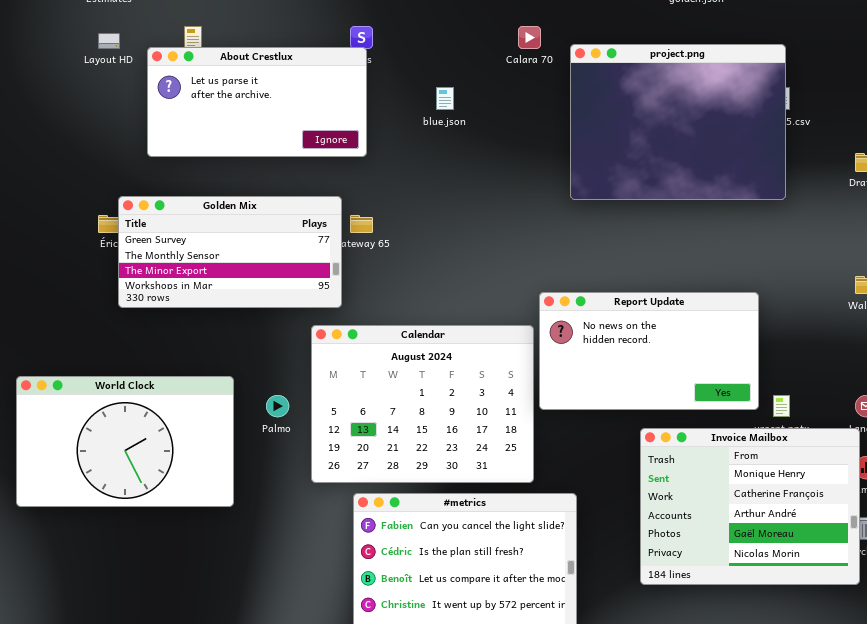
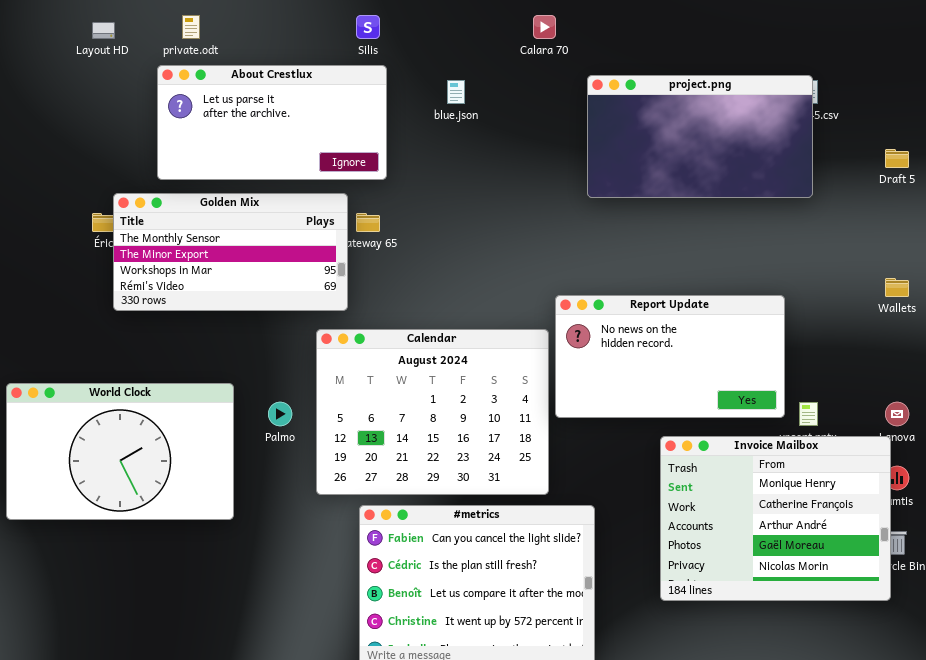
project.png: [570,44,786,200] -> [587,75,813,198], resized
About Crestlux: [147,47,367,157] -> [157,65,387,180], moved
Golden Mix: [118,196,342,308] -> [113,193,348,311], scrolled down 1 row

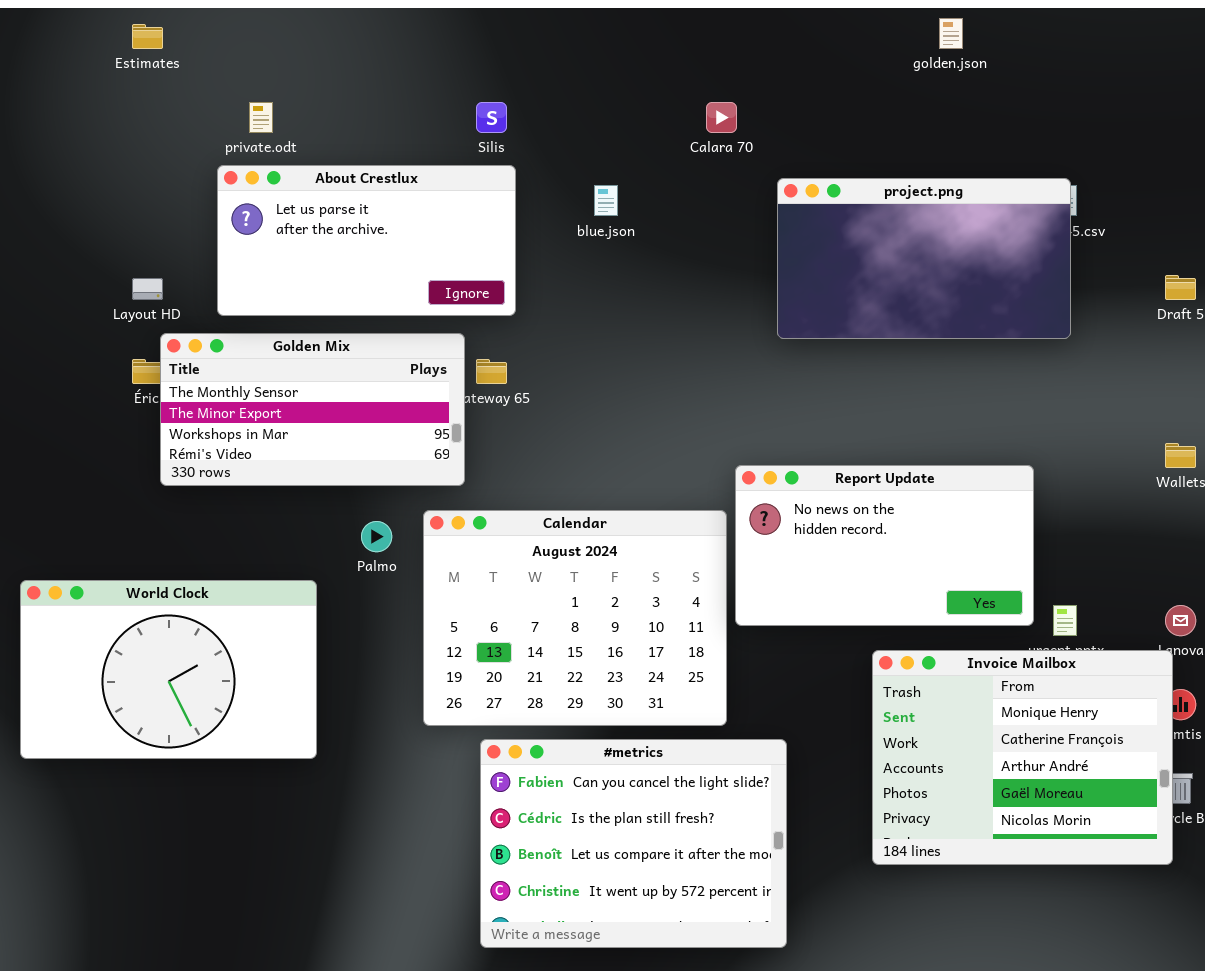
Layout HD: [92,22,115,39] -> [132,278,163,300], moved
Palmo: [268,402,292,426] -> [361,521,392,552], moved

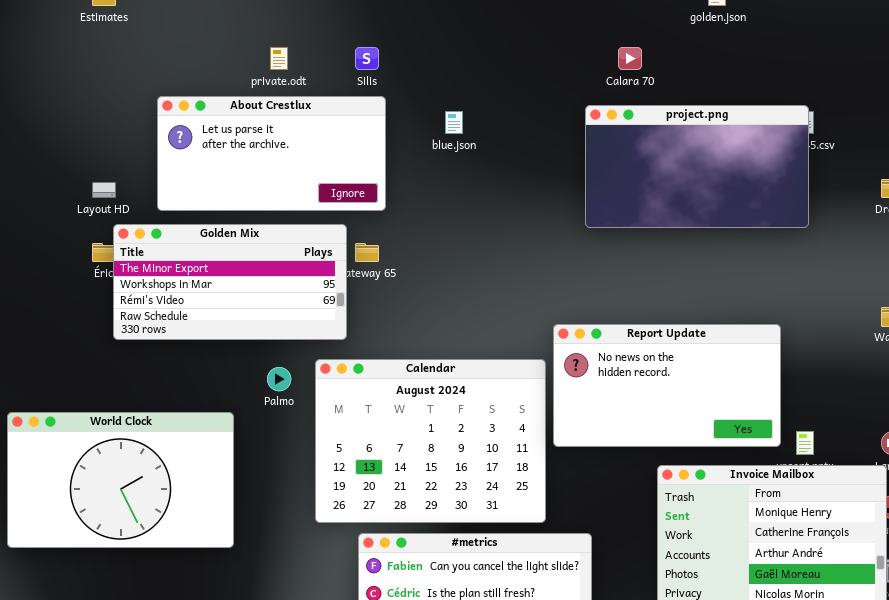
private.odt: [249,102,273,133] -> [270,47,288,70], moved
Calara 70: [706,102,737,133] -> [618,47,642,70], moved
Golden Mix: [160,333,465,486] -> [113,224,347,340], scrolled down 1 row

